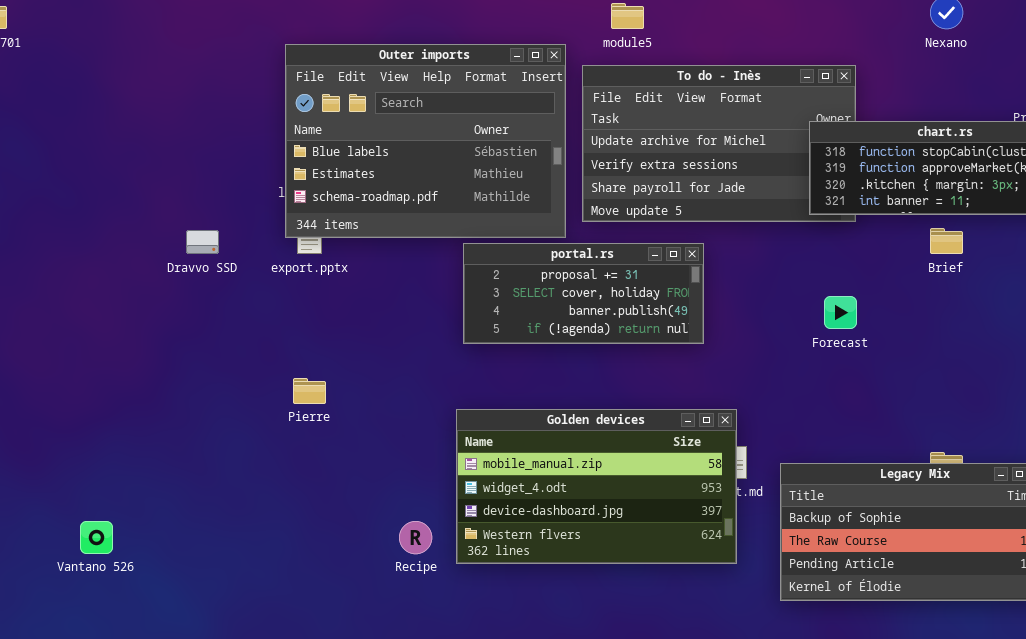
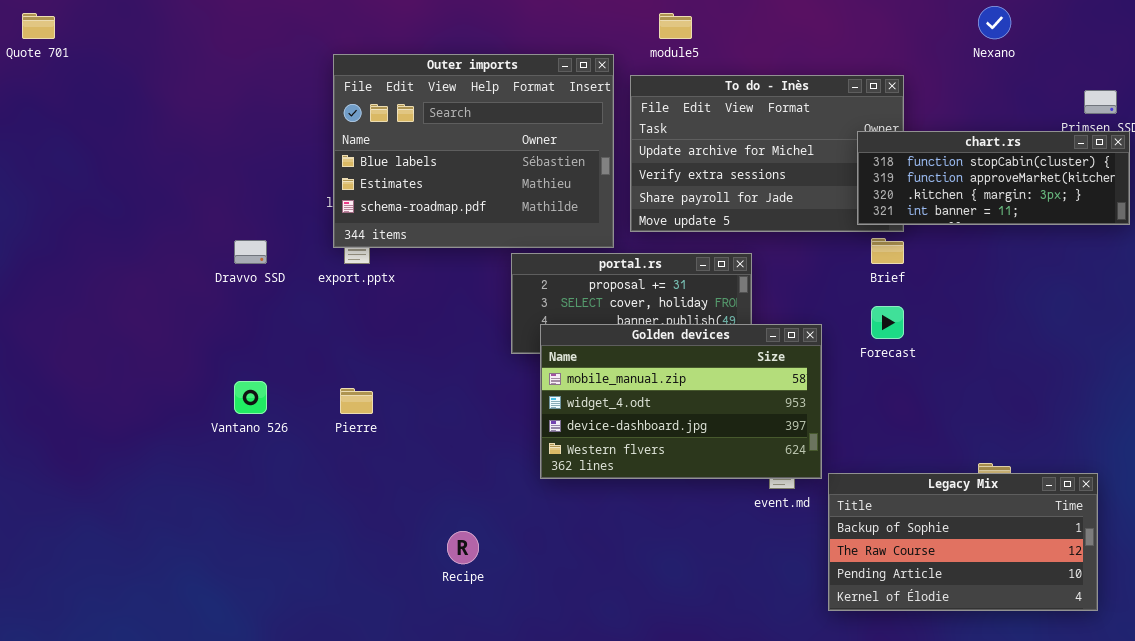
Brief: [930,228,963,254] -> [871,238,904,264], moved
Golden devices: [456,409,737,564] -> [540,324,822,479], moved
Vantano 526: [80,521,113,554] -> [234,381,267,414], moved

